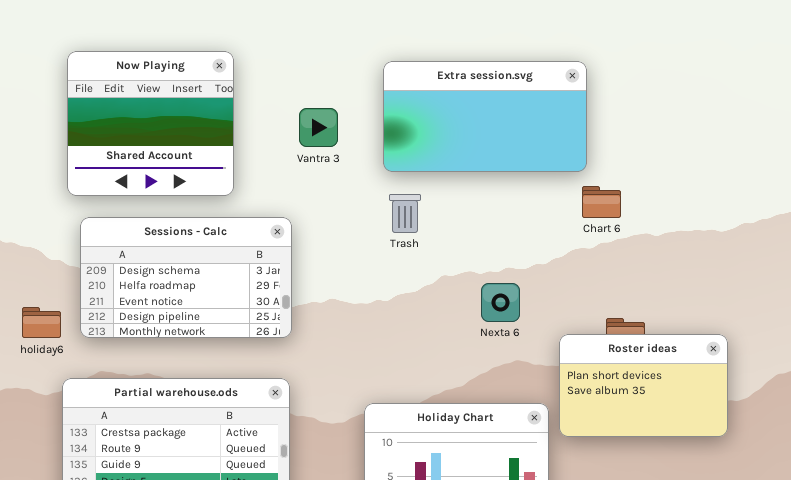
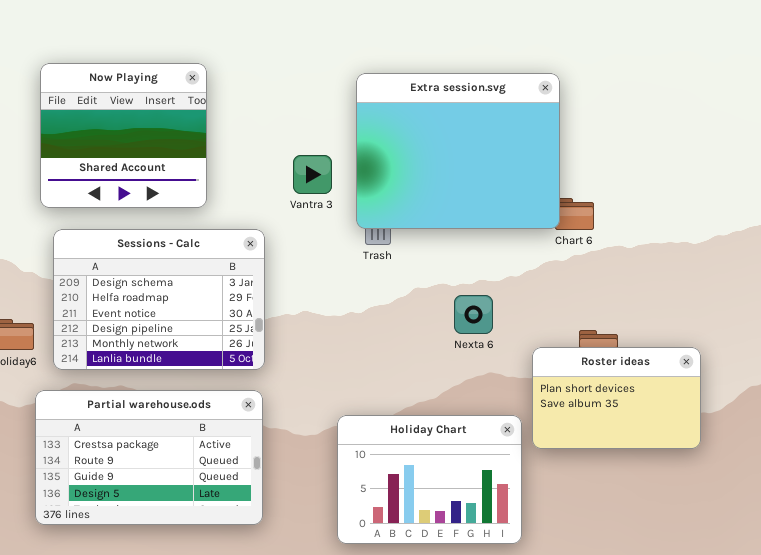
Extra session.svg: [383,61,587,172] -> [356,73,560,229], resized
Vantra 3: [299,108,338,147] -> [293,155,332,194], moved
Sessions - Calc: [80,217,292,338] -> [53,229,265,370], resized

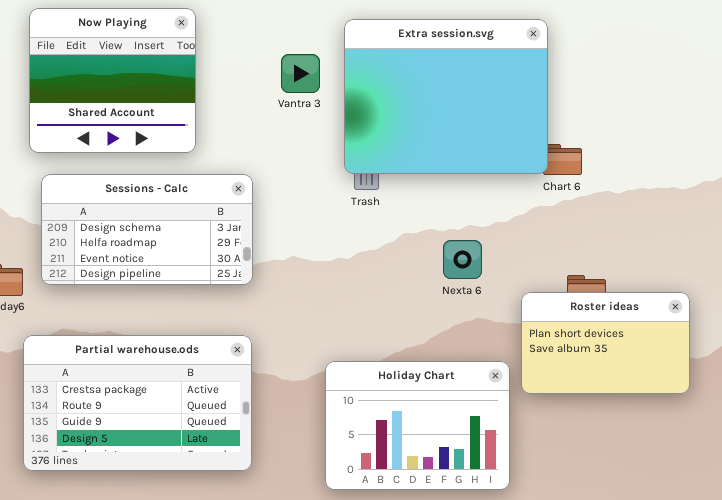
Vantra 3: [293,155,332,194] -> [281,54,320,93], moved
Sessions - Calc: [53,229,265,370] -> [41,174,253,285], resized

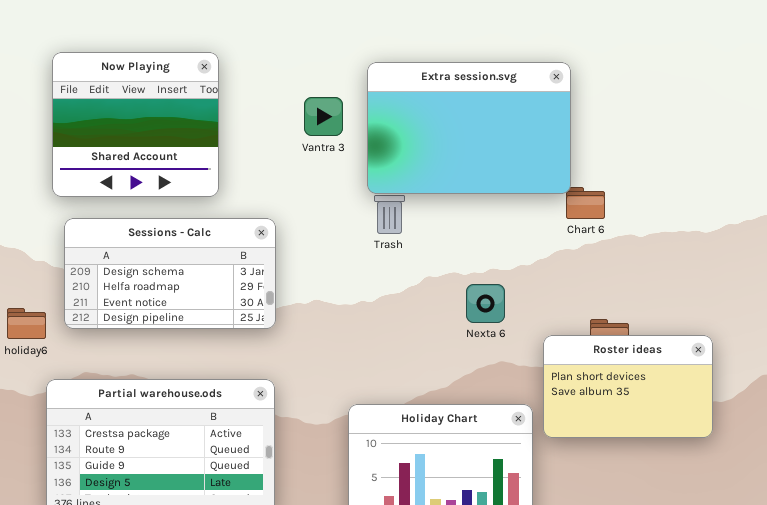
Extra session.svg: [344,19,548,174] -> [367,62,571,194], resized

